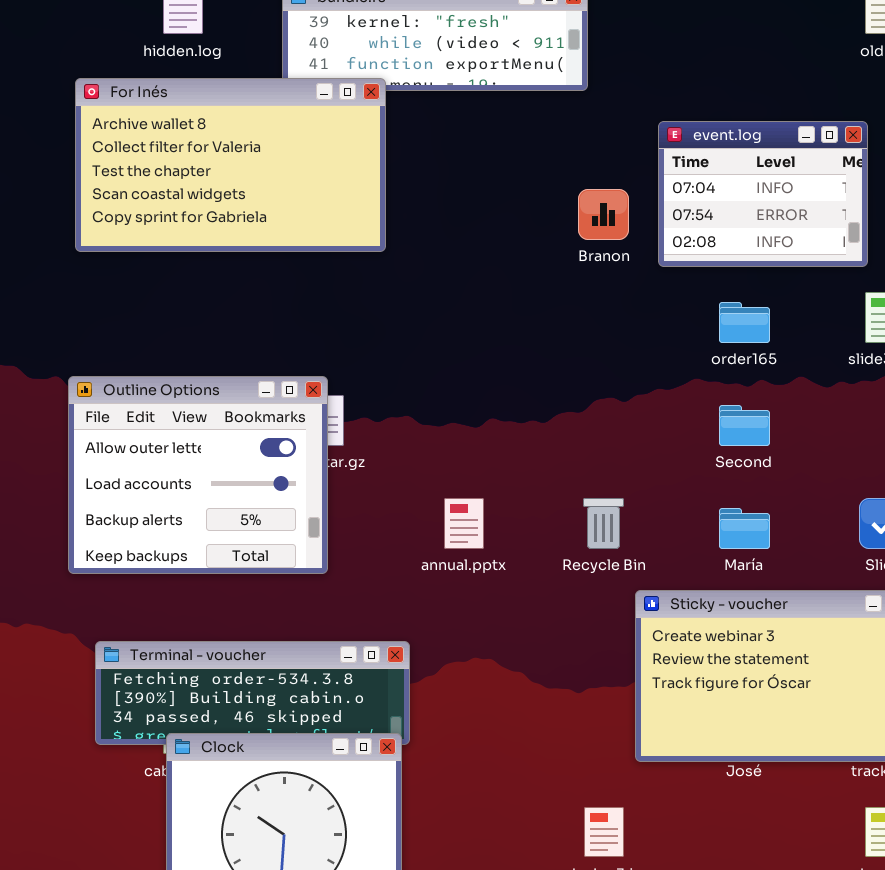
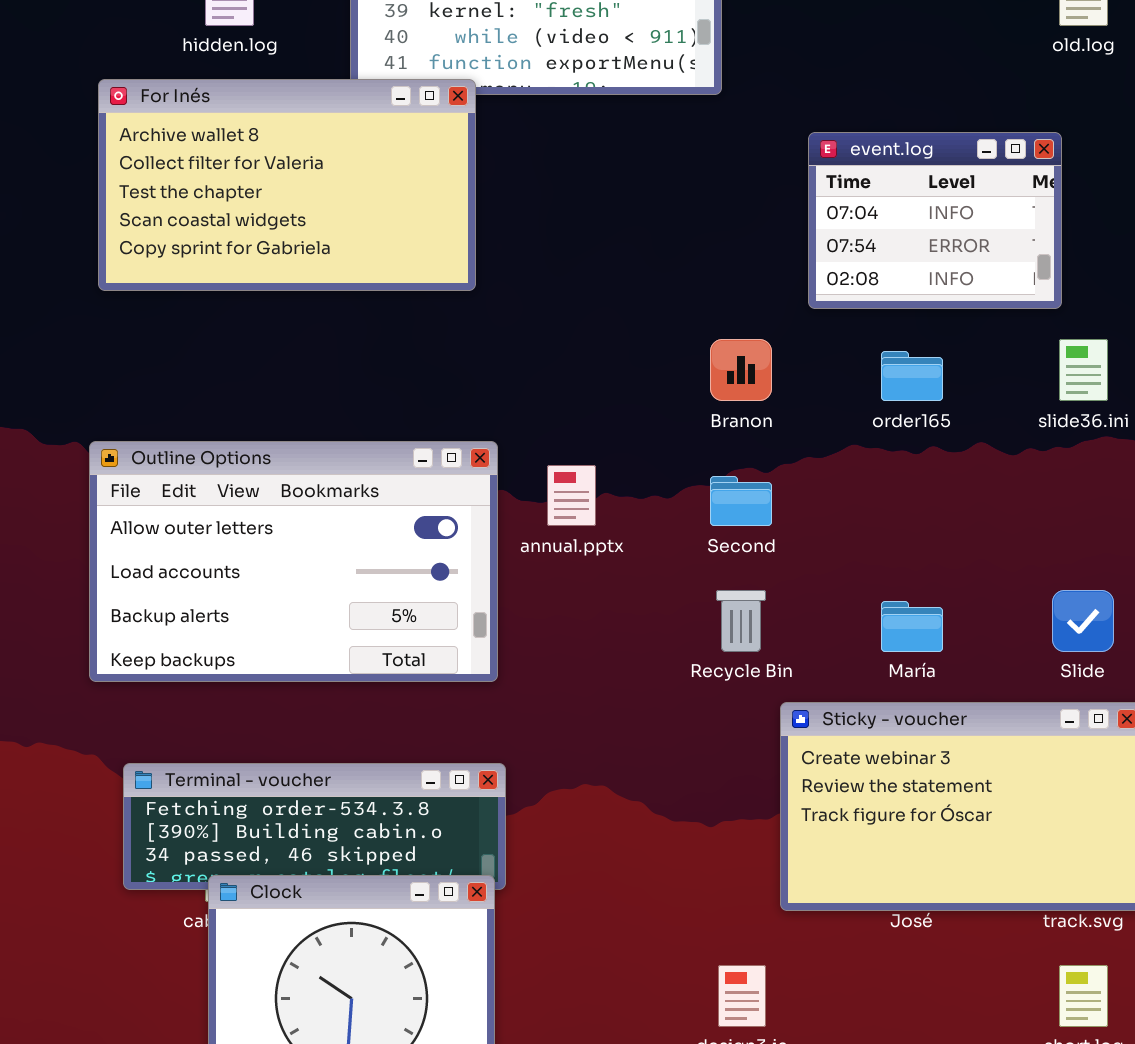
Branon: [578,189,629,240] -> [710,339,772,401], moved
Outline Options: [68,376,328,574] -> [89,441,498,682], resized
Second: [719,405,770,446] -> [710,476,772,526], moved
annual.pptx: [444,498,484,549] -> [547,465,596,526], moved

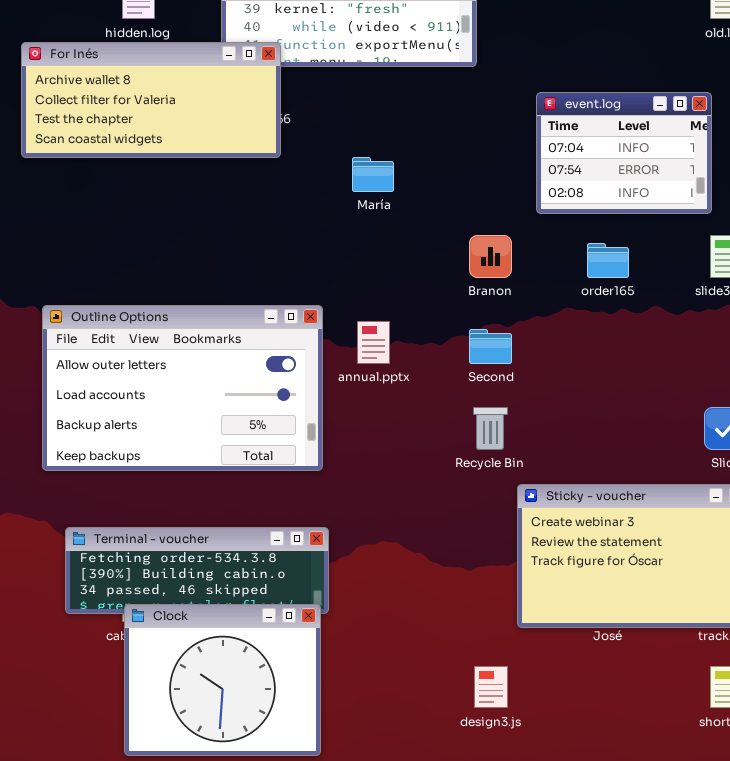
For Inés: [98,79,476,291] -> [21,42,281,158], moved, resized
María: [881,601,943,652] -> [352,157,394,192], moved

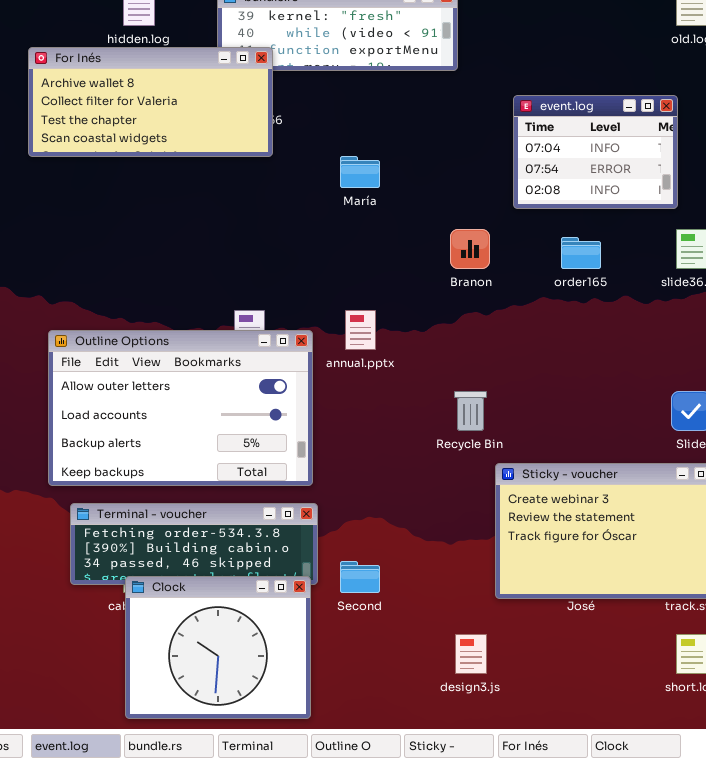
Outline Options: [42,305,323,471] -> [48,330,313,486], moved
Second: [469,329,512,364] -> [340,561,380,593], moved

